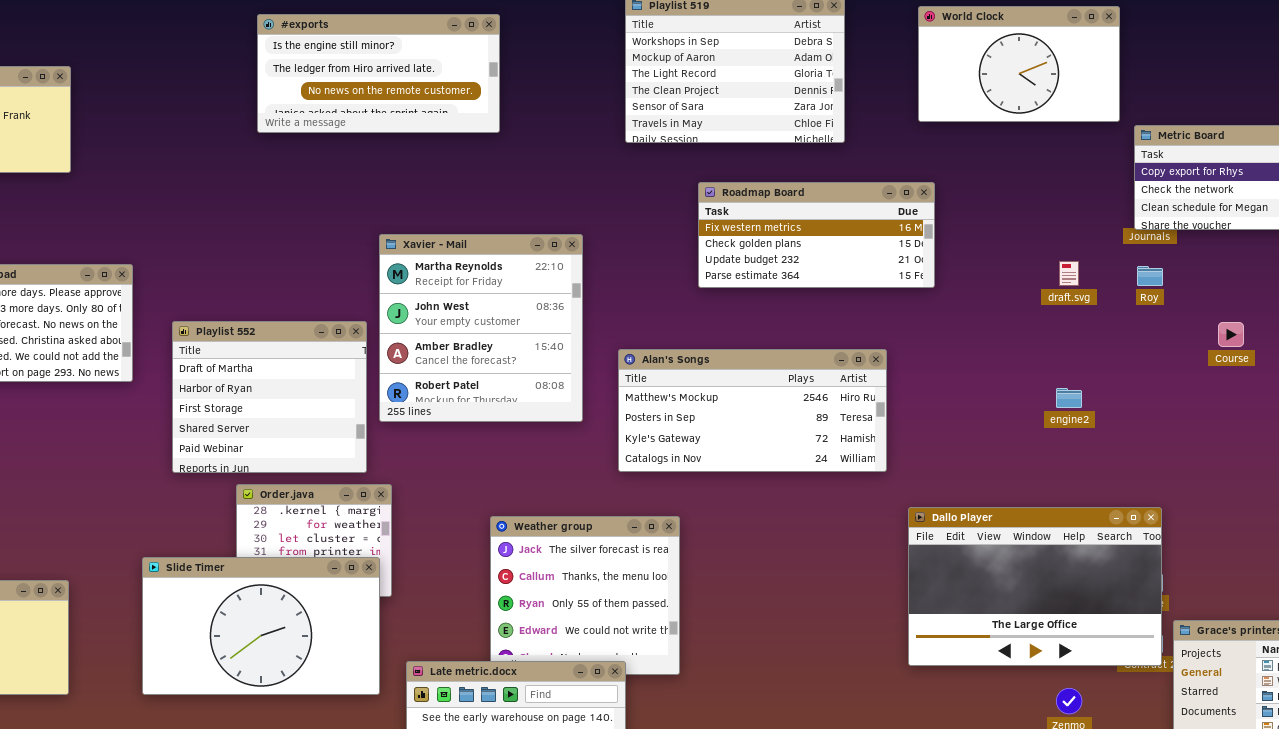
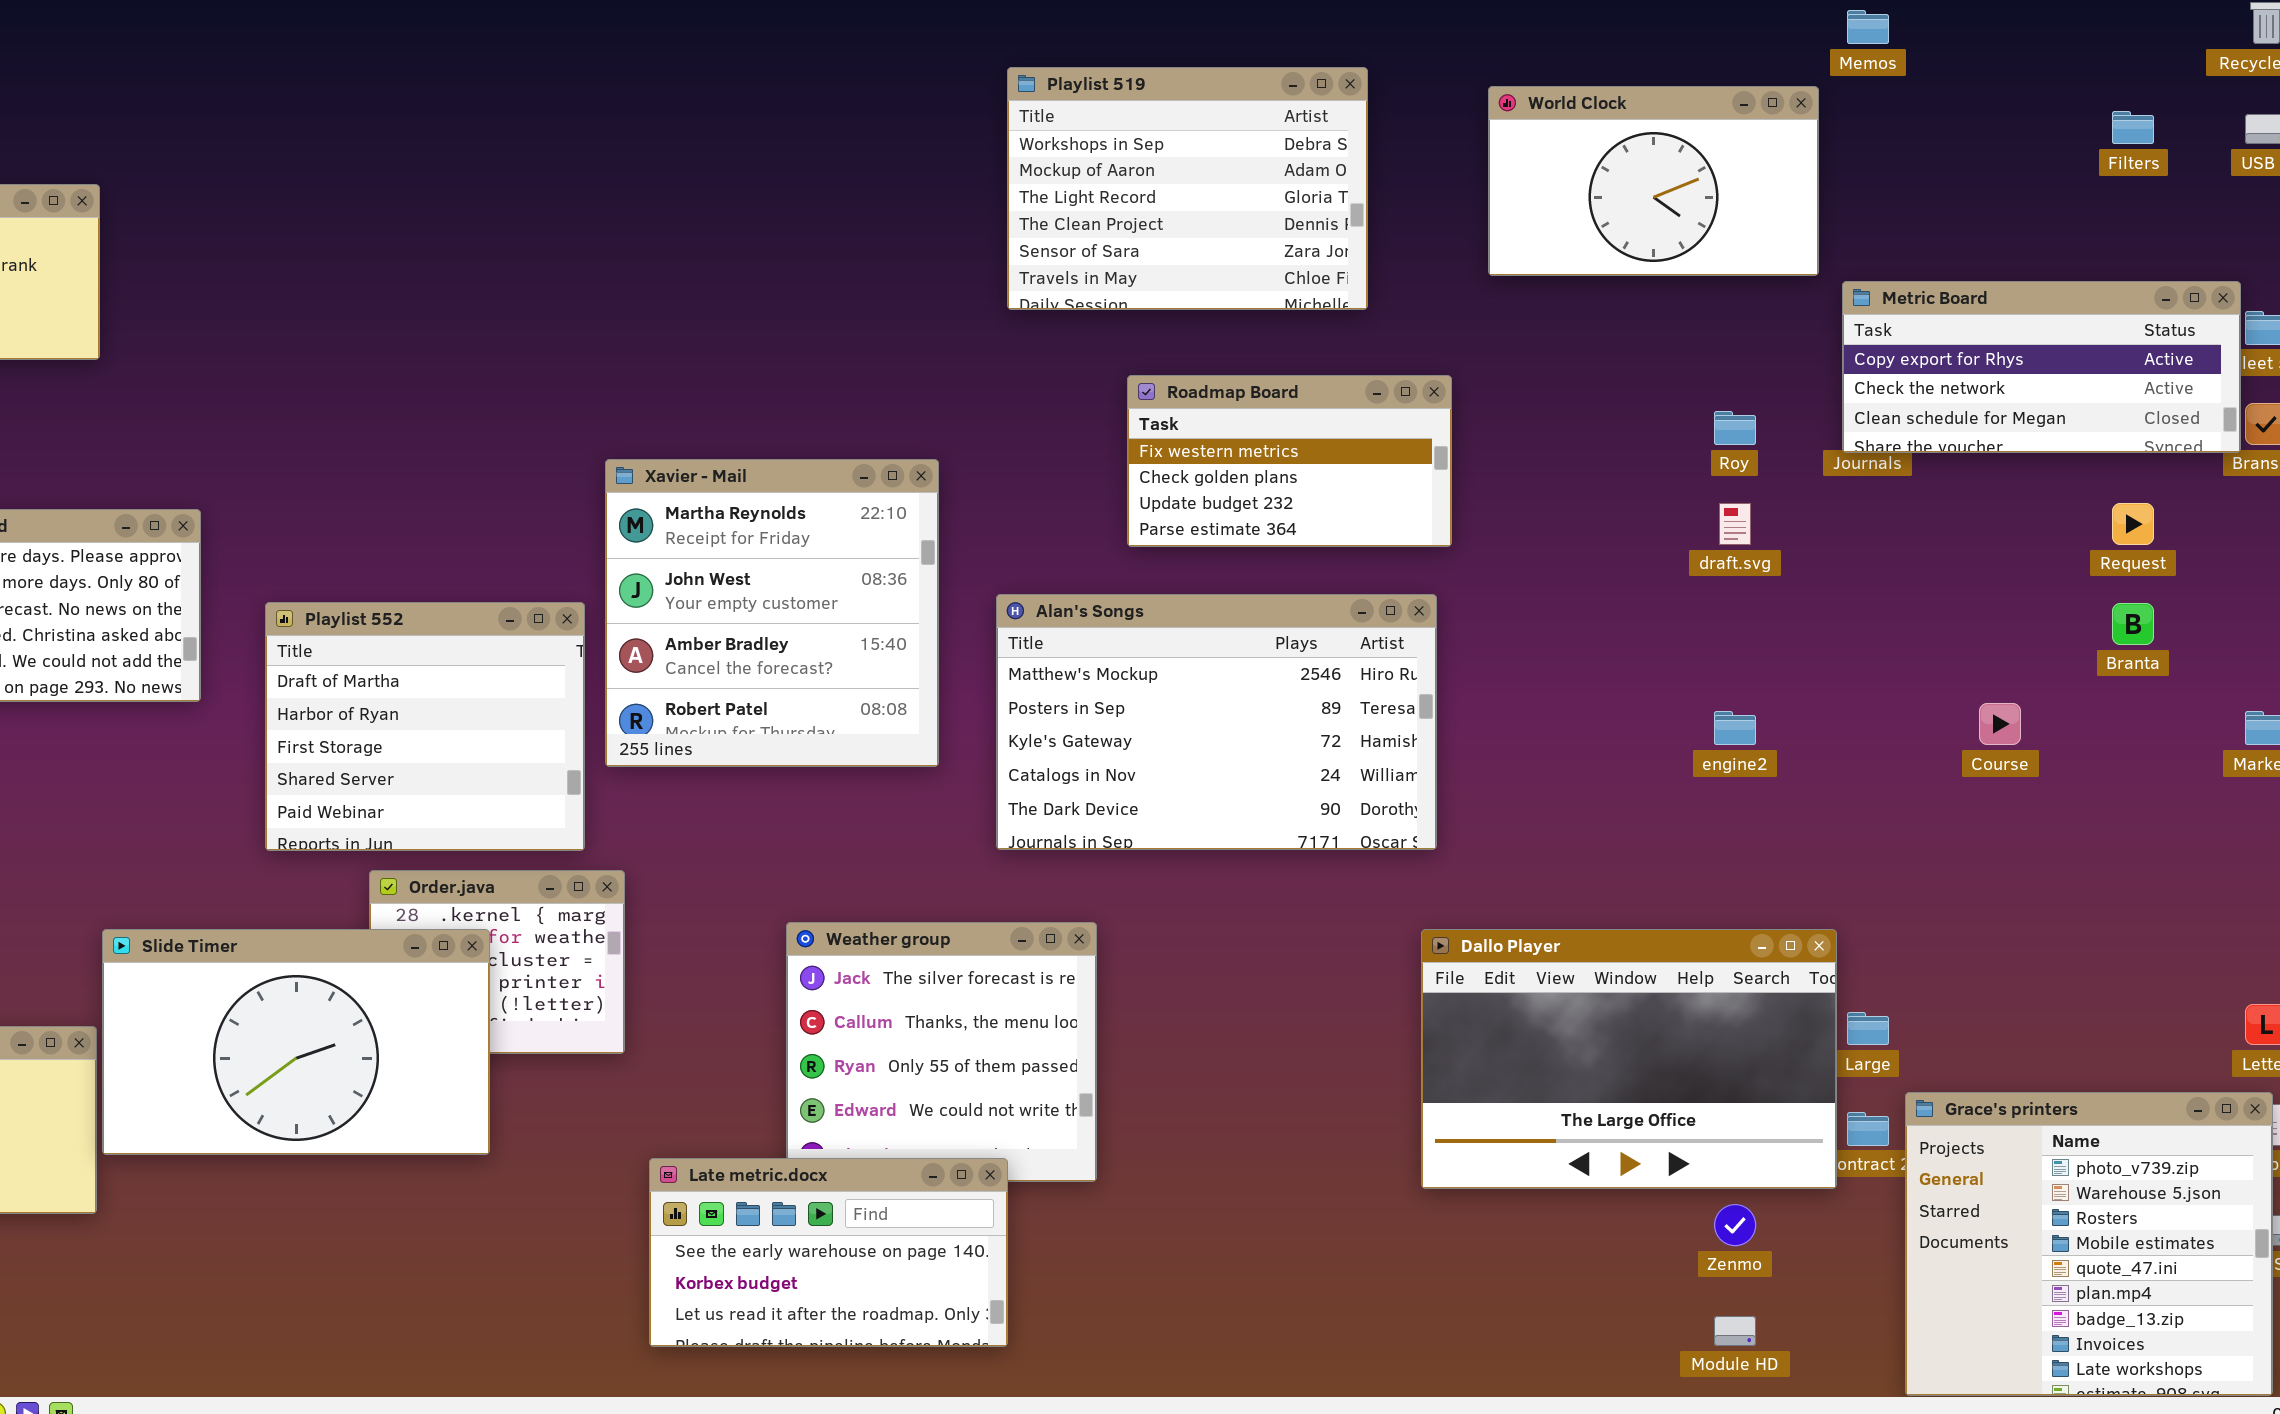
#exports: [257,14,500,133] -> none, closed
Roadmap Board: [698,182,935,288] -> [1127,375,1452,547], resized
Roy: [1137,266,1163,286] -> [1714,411,1756,445], moved
Course: [1218,322,1244,347] -> [1979,703,2021,745], moved
Alan's Songs: [618,349,887,472] -> [996,594,1437,850], resized
Dallo Player: [908,507,1162,666] -> [1421,929,1837,1189], moved
Slide Timer: [142,557,380,695] -> [102,929,490,1155], moved

